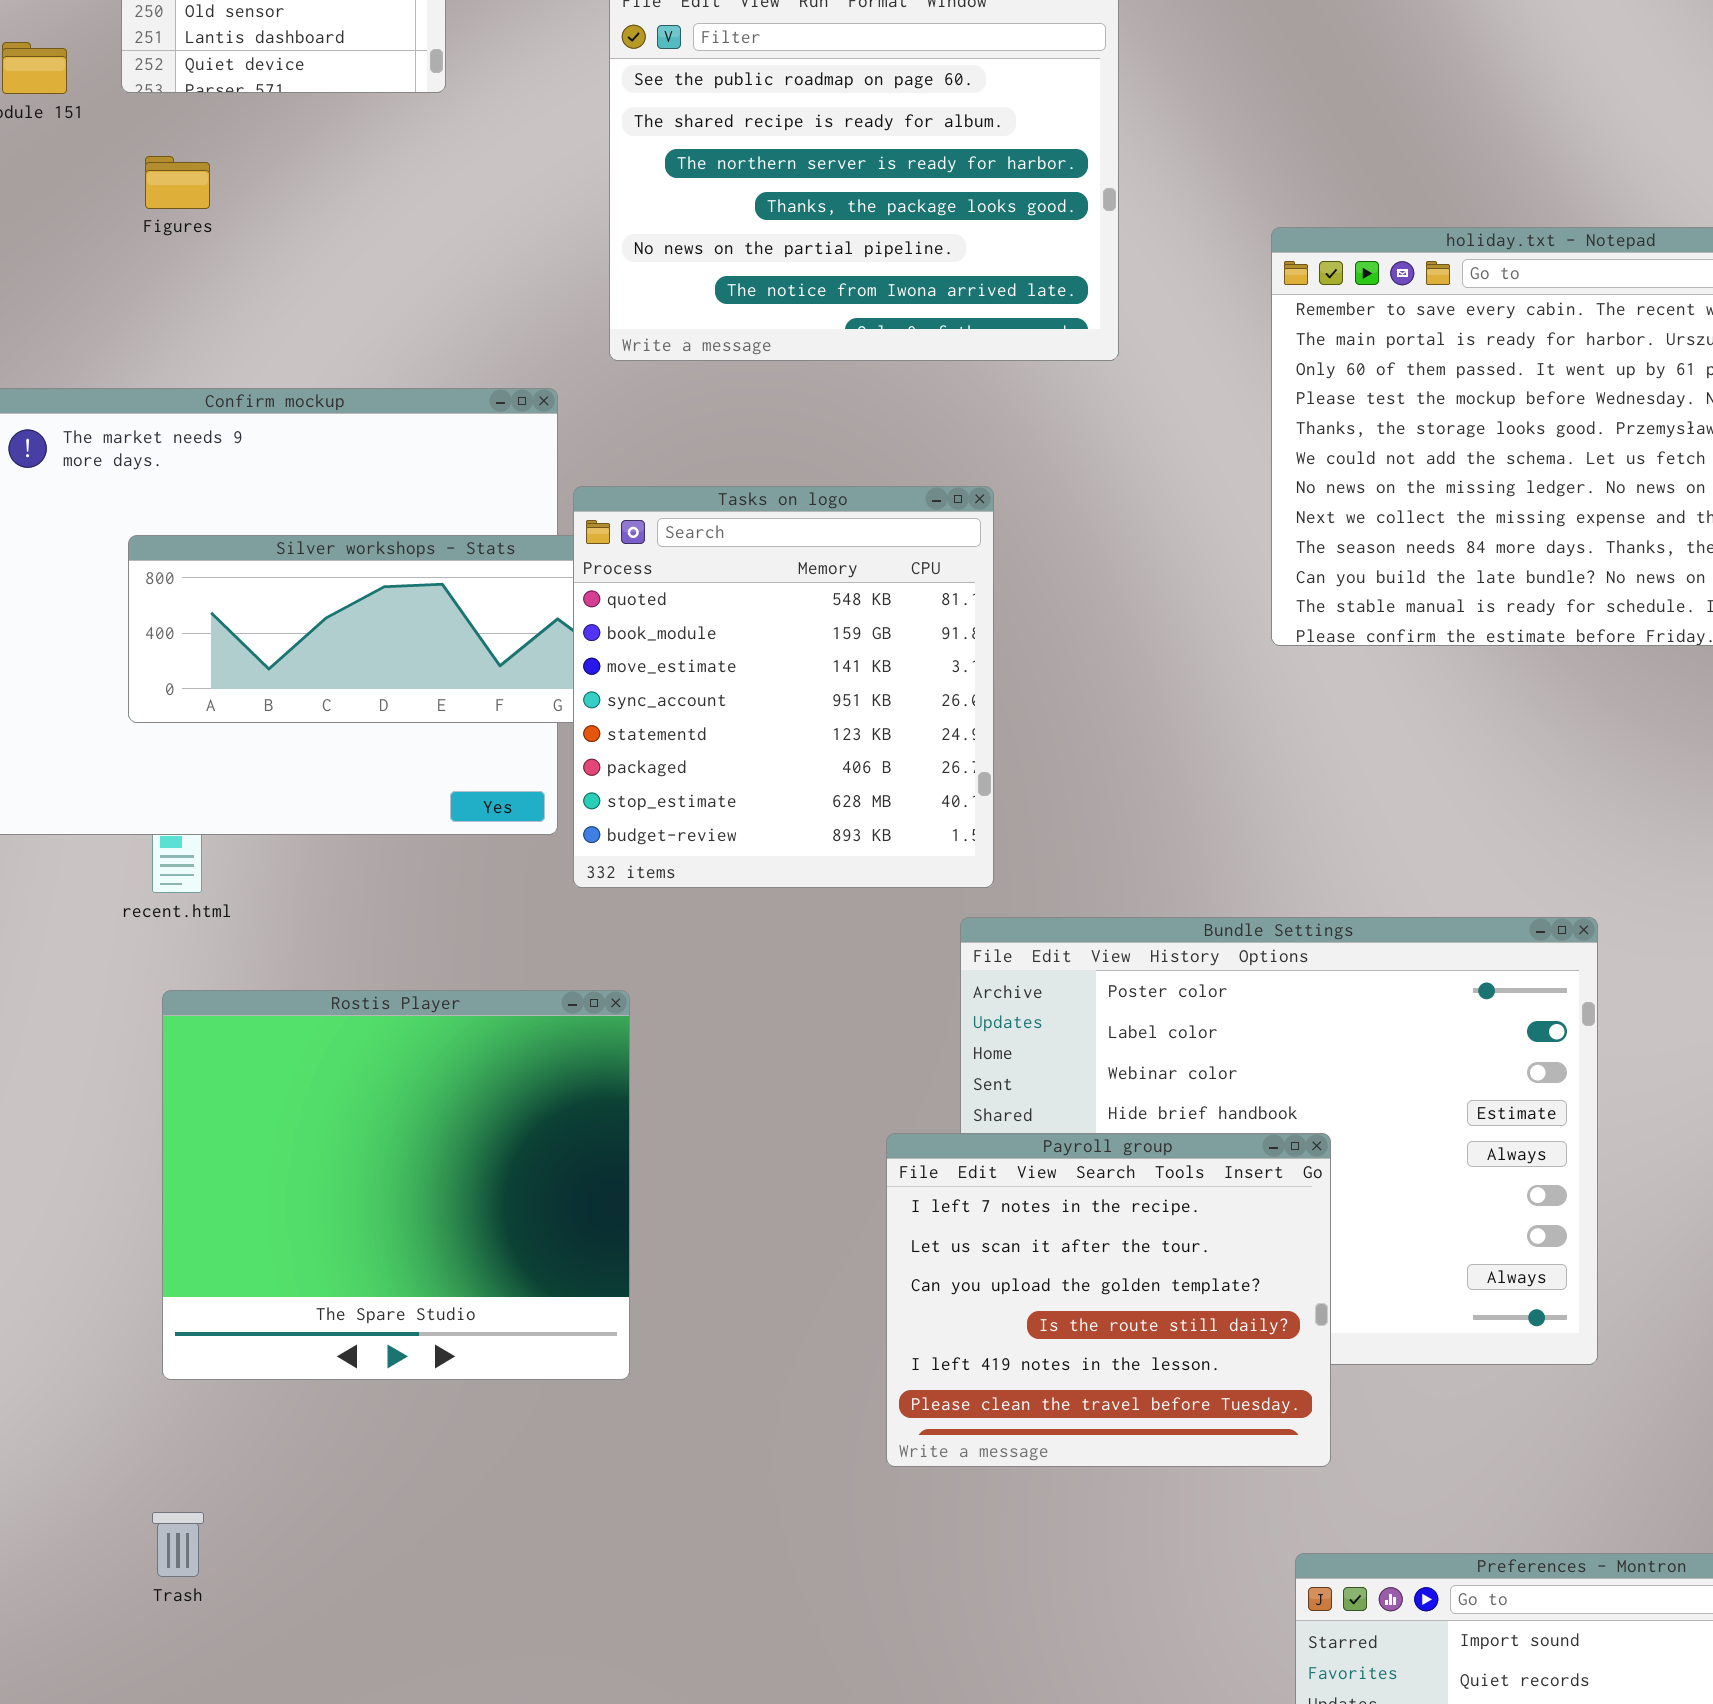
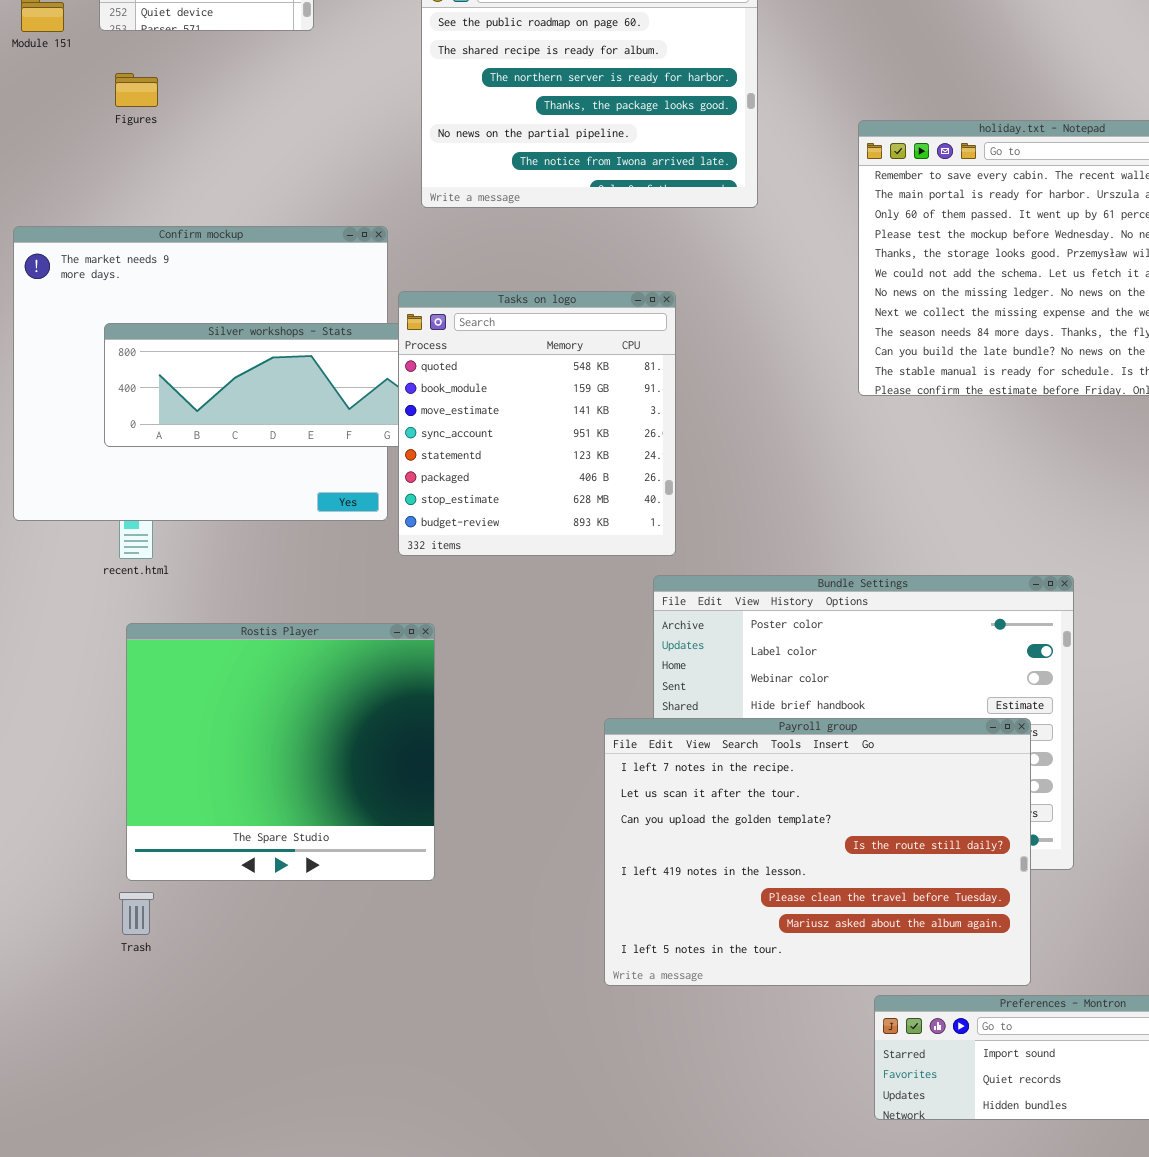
Payroll group: [886,1133,1331,1467] -> [604,718,1031,986], resized
Trash: [152,1512,204,1577] -> [119,892,154,935], moved

